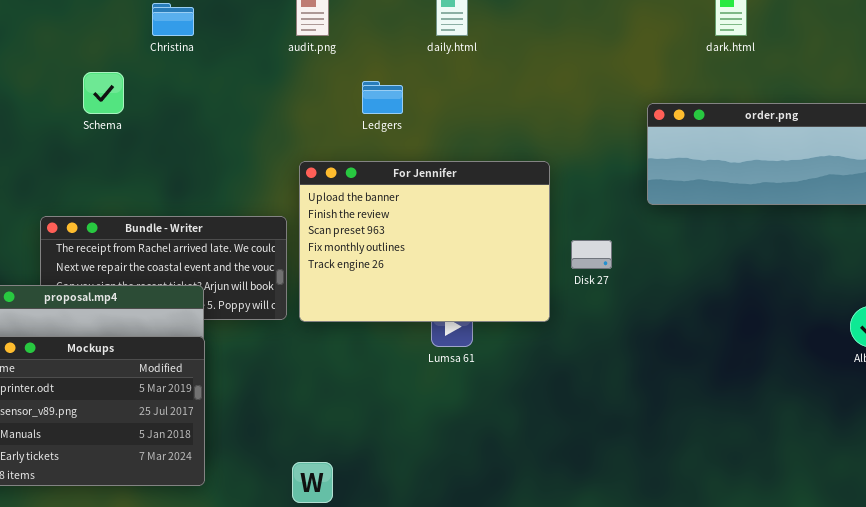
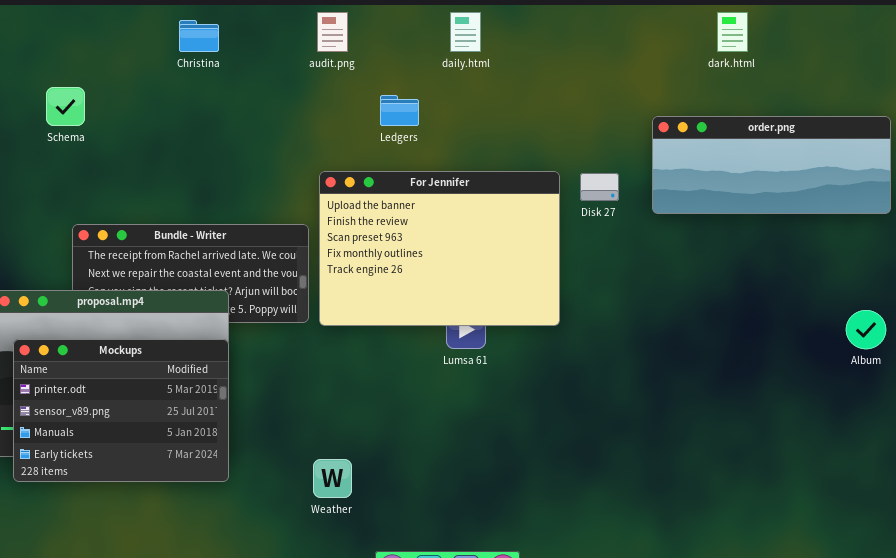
Schema: [83,72,124,114] -> [46,87,85,126], moved
Disk 27: [571,240,612,269] -> [580,173,619,201], moved

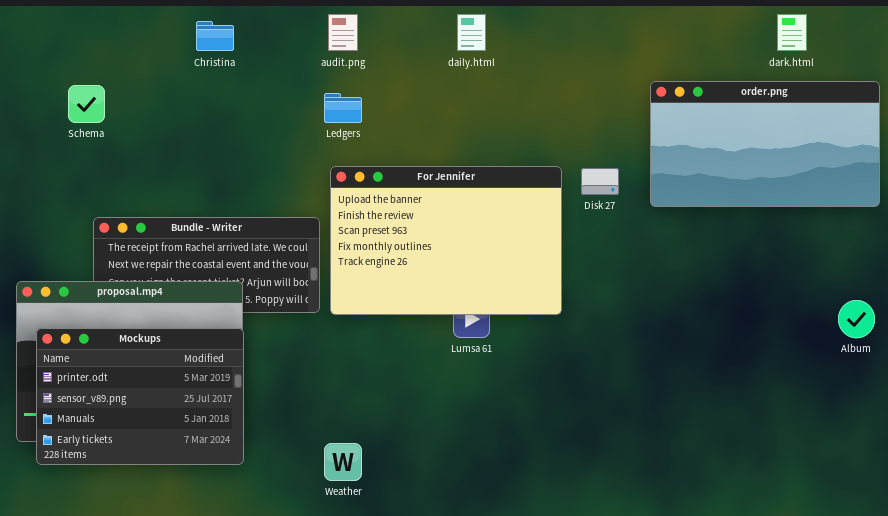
dark.html: [717,12,748,52] -> [777,14,807,51], moved
Ledgers: [380,95,419,126] -> [324,93,362,123], moved
order.png: [652,116,891,214] -> [650,81,880,207], resized

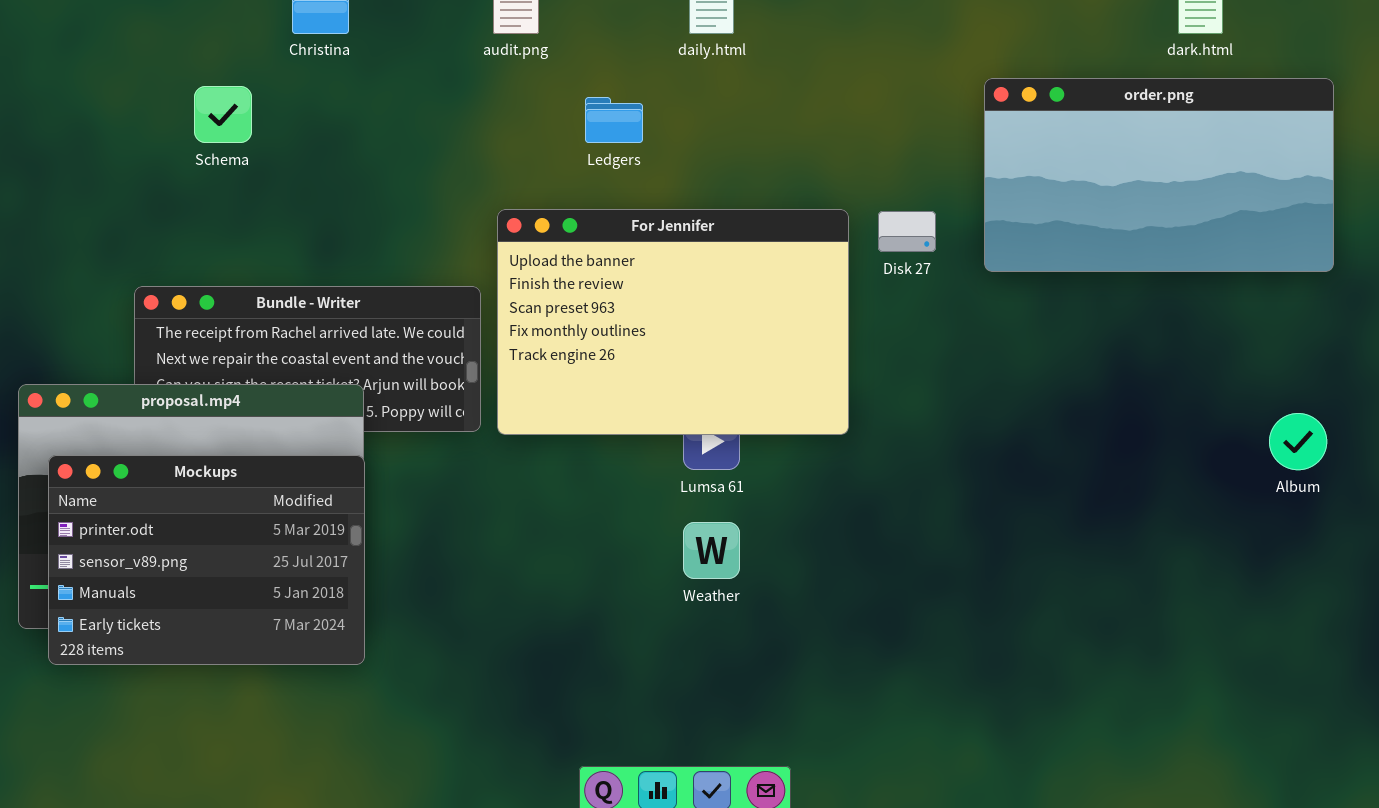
Schema: [68,85,105,123] -> [194,86,252,143], moved
Ledgers: [324,93,362,123] -> [585,97,643,143], moved
Weather: [324,443,362,481] -> [683,522,740,579], moved

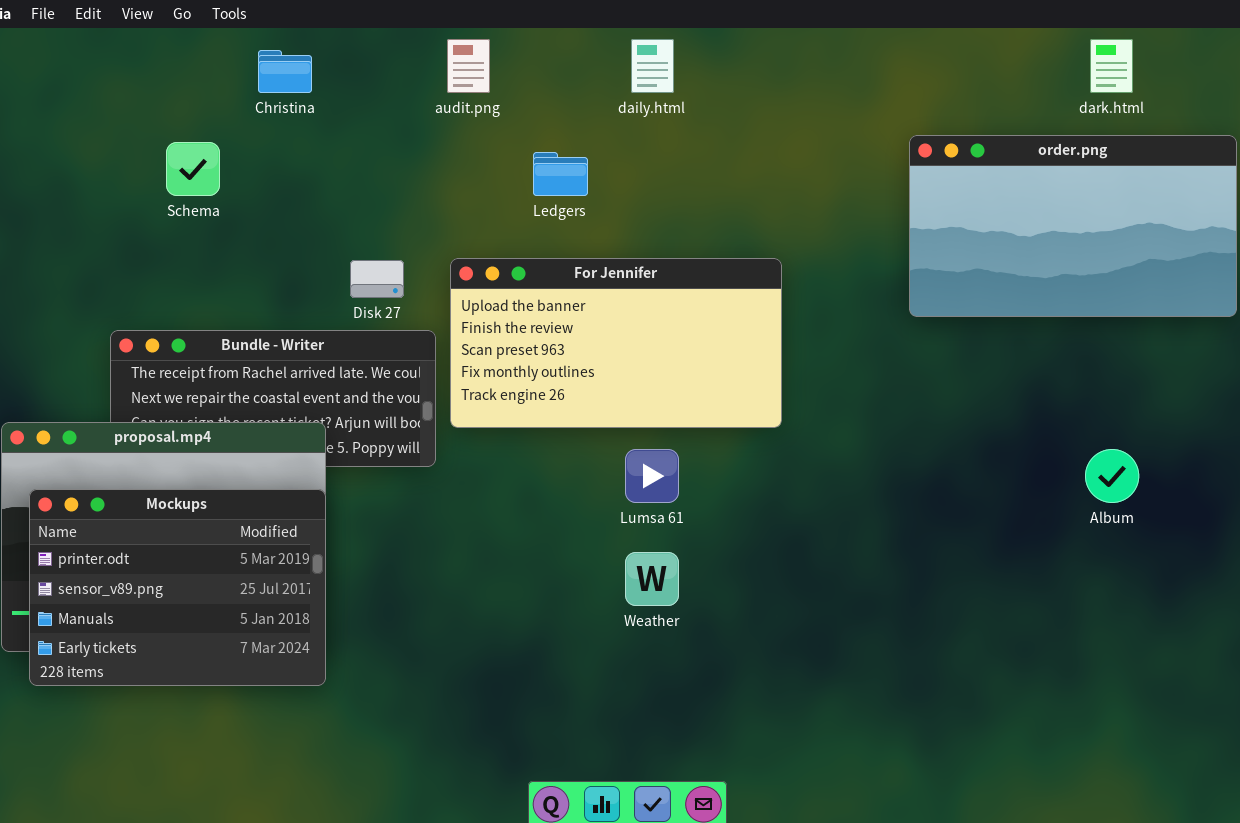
For Jennifer: [497,209,849,435] -> [450,258,782,428], resized
Disk 27: [878,211,936,252] -> [350,260,404,298], moved
Album: [1269,413,1327,470] -> [1085,449,1139,503], moved

